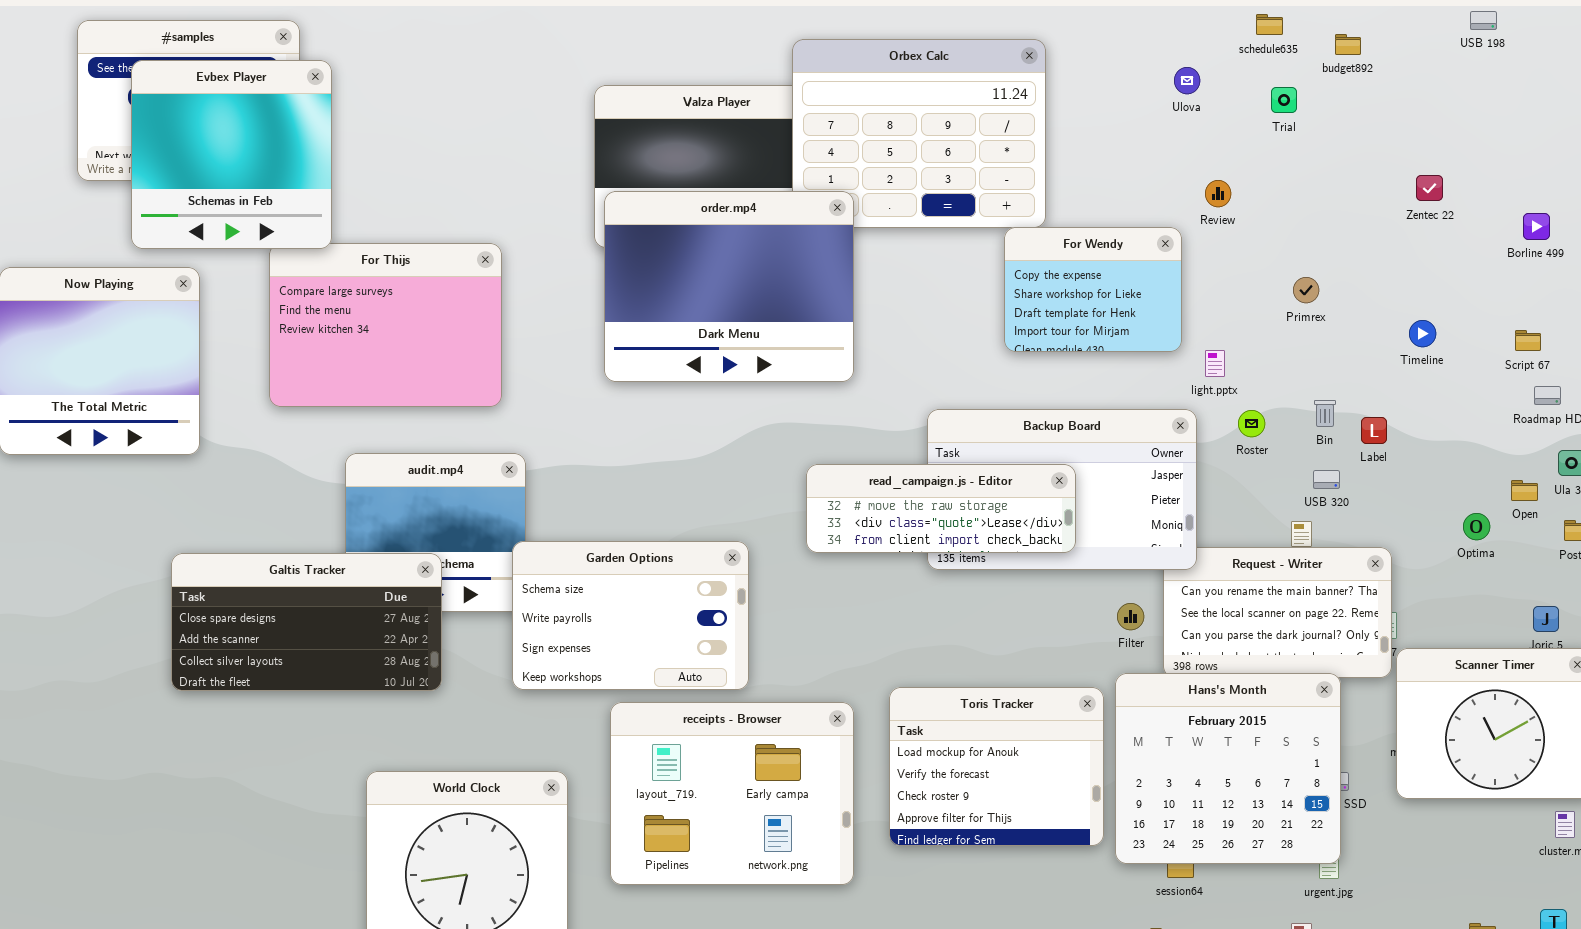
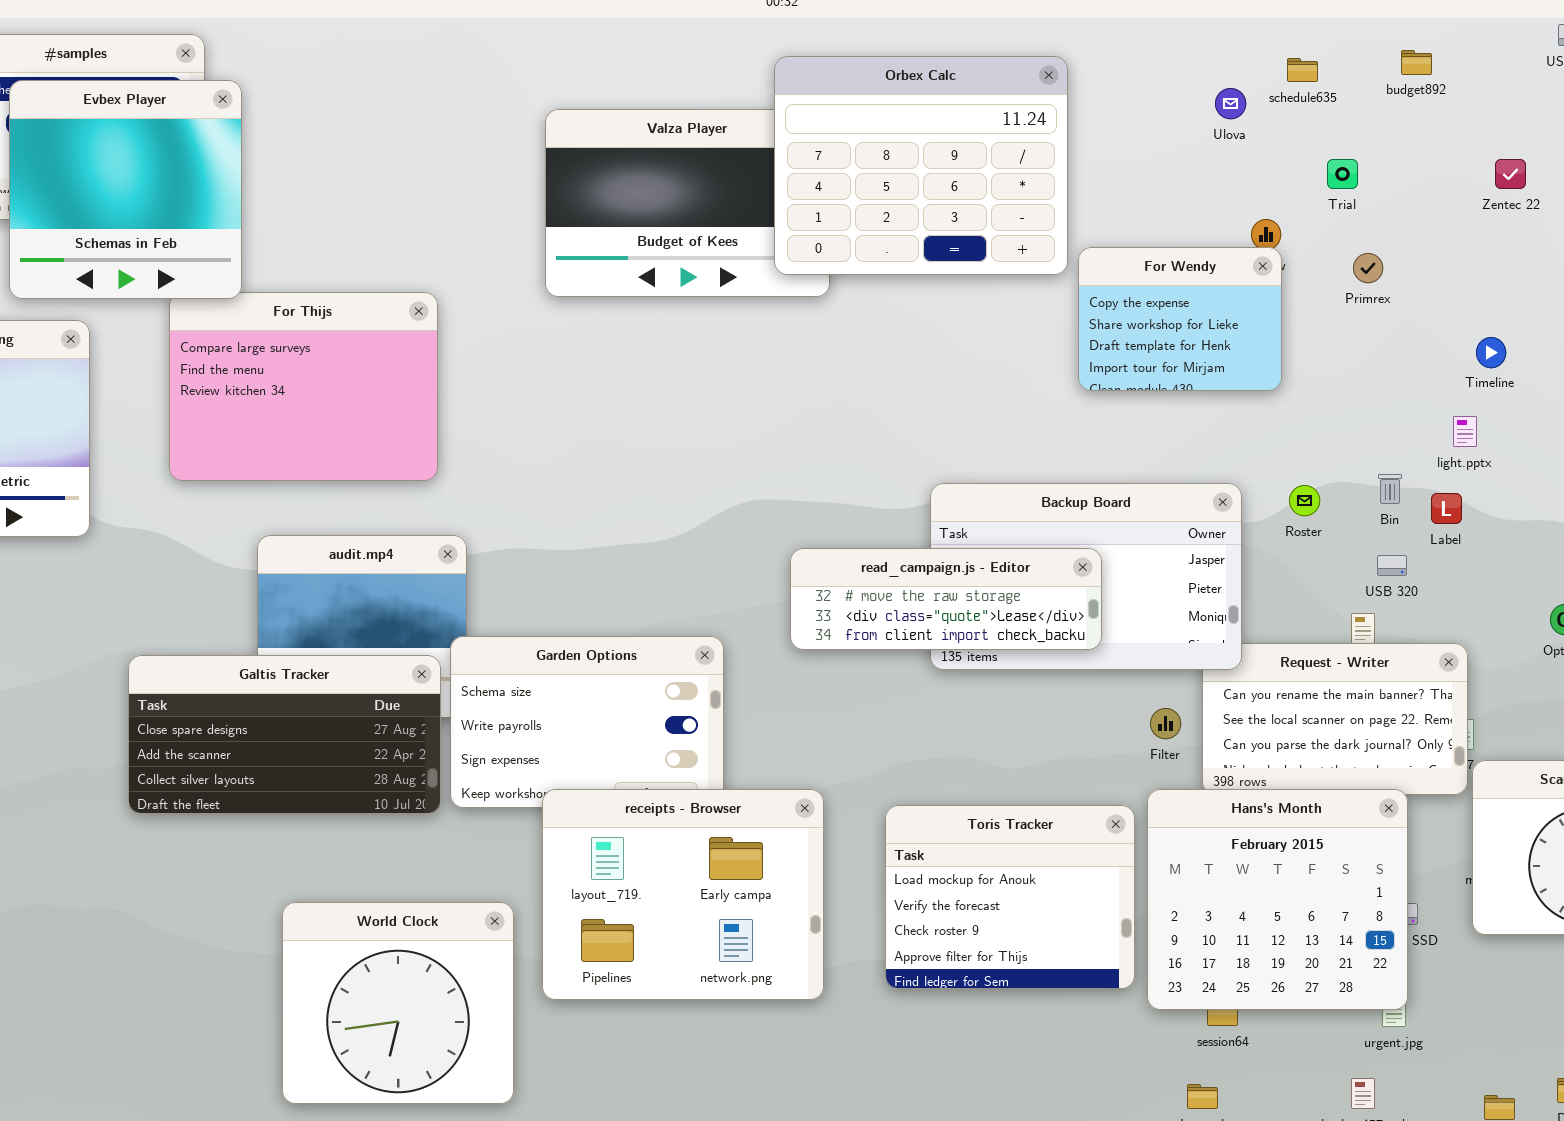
schedule635: [1256,14,1283,35] -> [1287,58,1318,82], moved
Trial: [1271,87,1297,113] -> [1327,159,1358,189], moved
Zentec 22: [1416,175,1443,201] -> [1495,159,1526,189], moved
order.mp4: [604,191,854,382] -> none, closed
For Wendy: [1004,227,1182,352] -> [1078,247,1282,391], moved
Primrex: [1293,277,1319,303] -> [1353,253,1383,283], moved
Timeline: [1409,320,1436,347] -> [1476,337,1506,368], moved
light.pptx: [1205,350,1225,377] -> [1453,416,1477,447], moved
Galtis Tracker: [171,553,442,691] -> [128,655,441,814], moved
receipts - Browser: [610,702,854,885] -> [542,789,824,1000], moved

